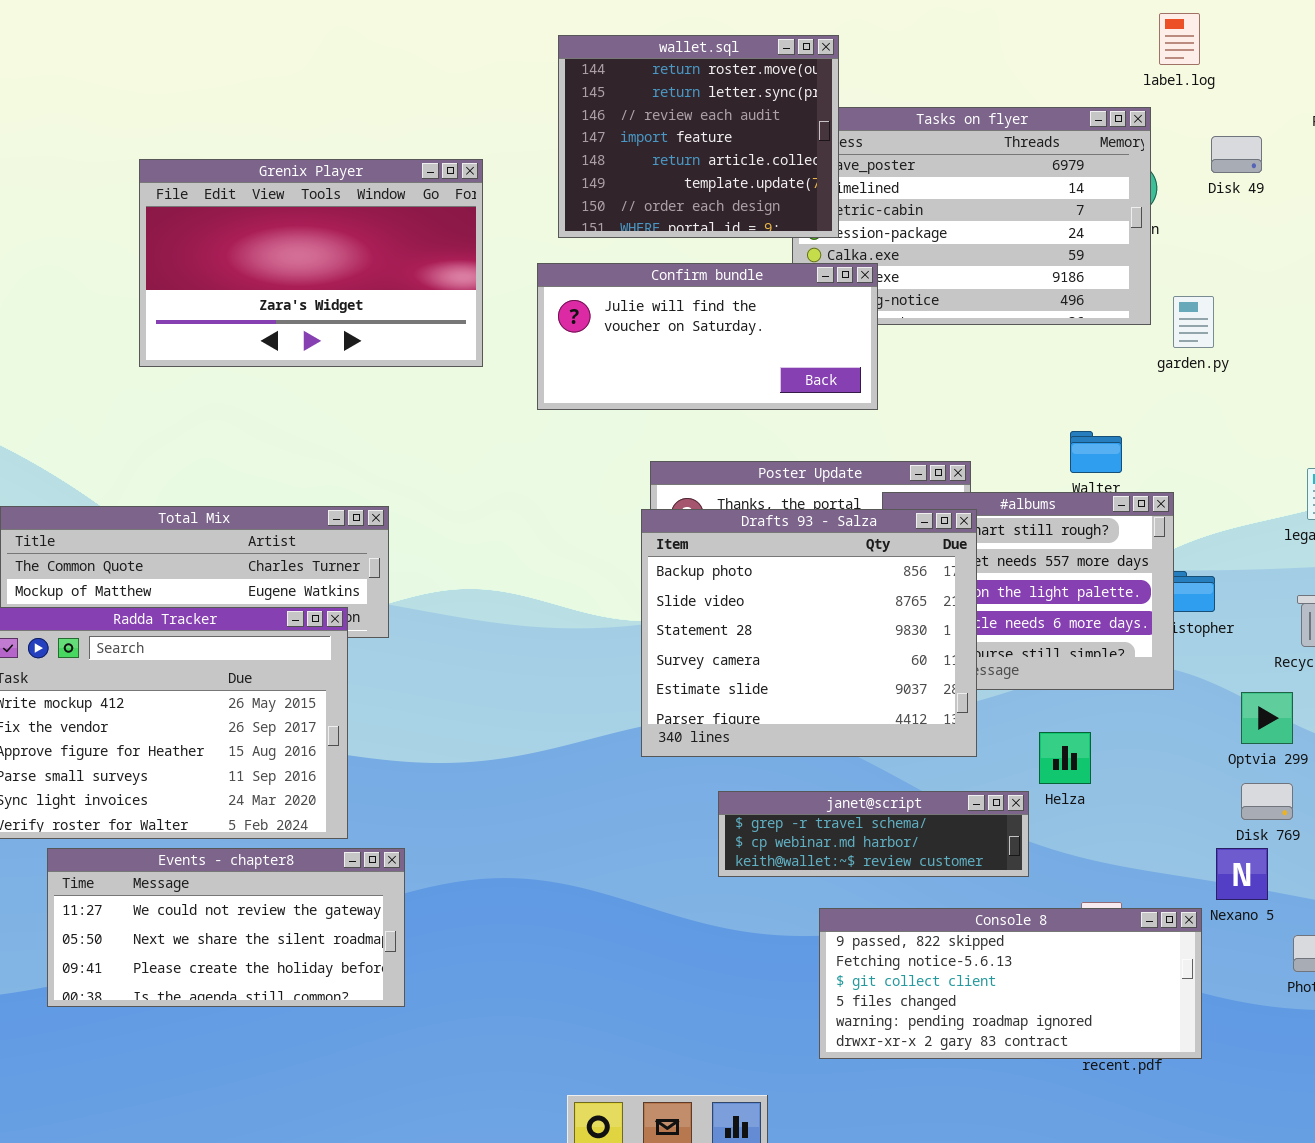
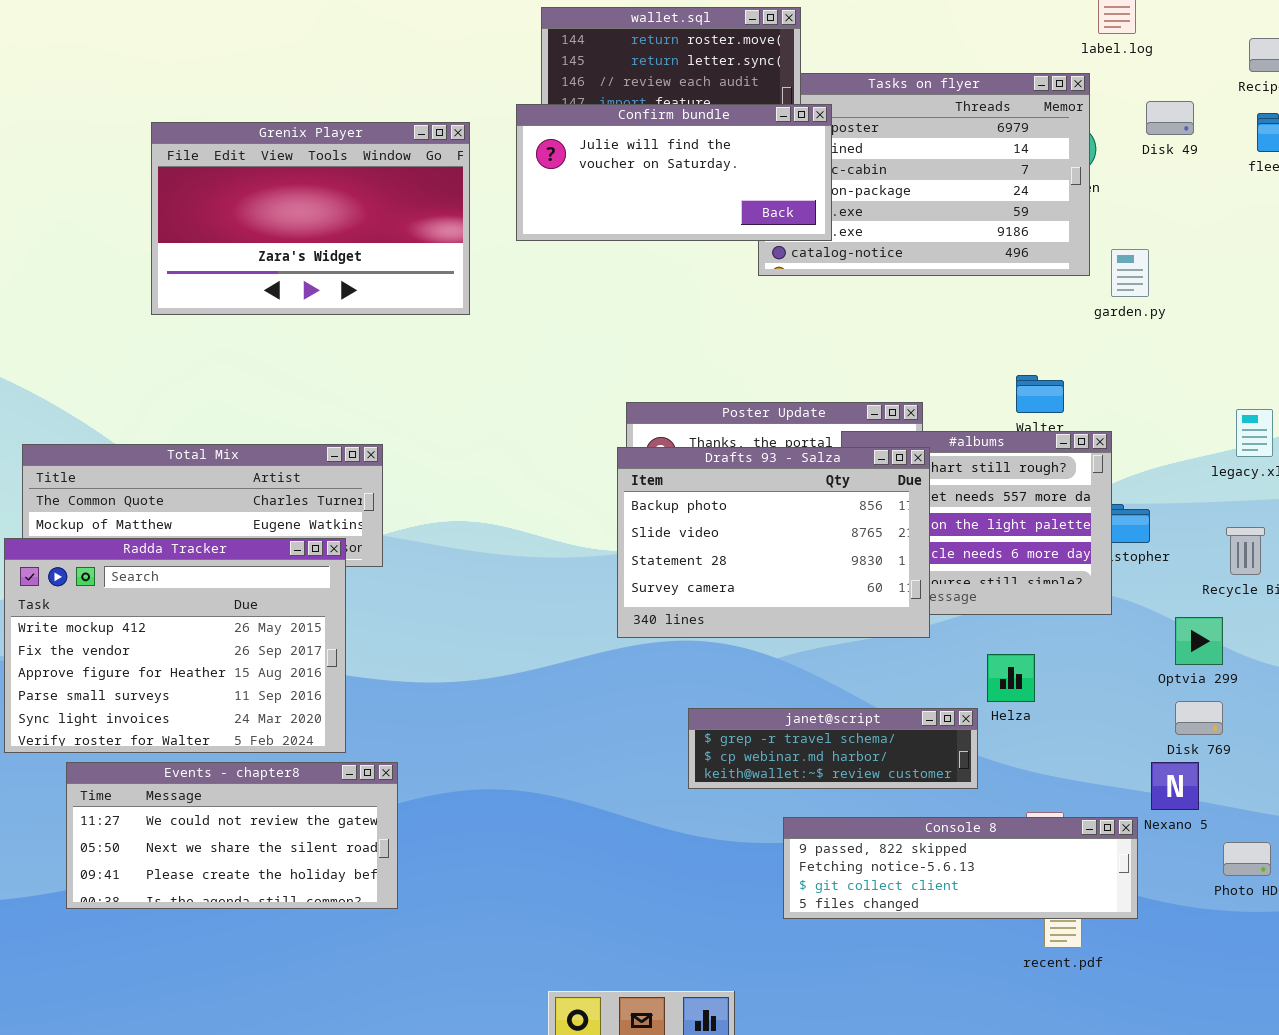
Confirm bundle: [537,263,878,410] -> [516,104,832,241], moved
Drafts 93 - Salza: [641,509,977,757] -> [617,447,930,638], resized
Console 8: [819,908,1202,1059] -> [783,817,1138,919], resized

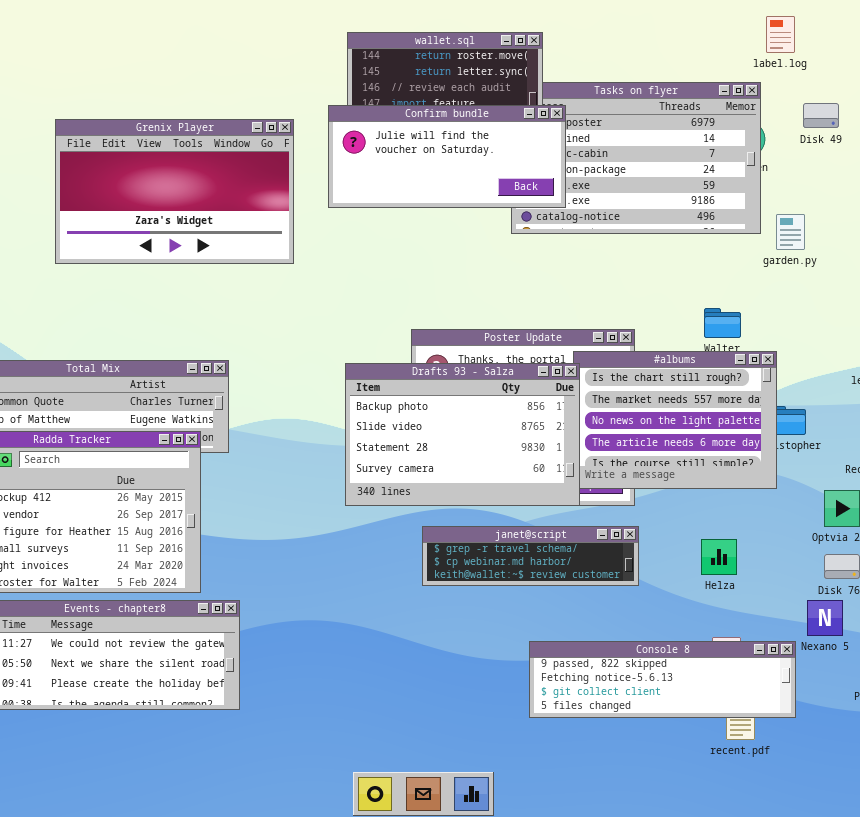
Drafts 93 - Salza: [617,447,930,638] -> [345,363,580,506], moved
Helza: [987,654,1035,702] -> [701,539,737,575], moved
janet@script: [688,708,978,789] -> [422,526,639,586], moved

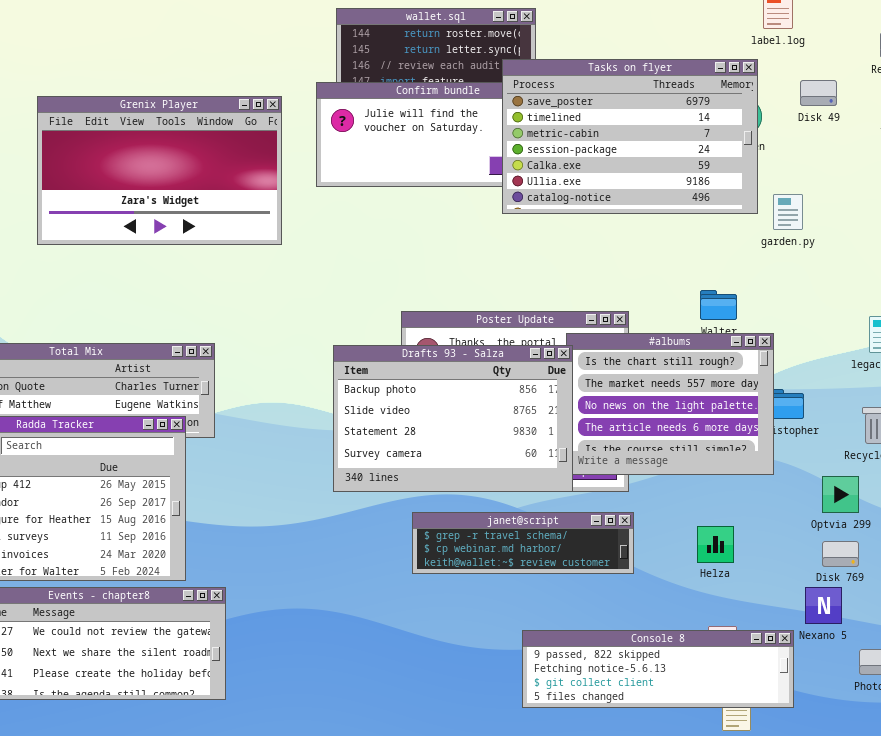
Tasks on flyer: [511,82,761,234] -> [502,59,758,214], raised

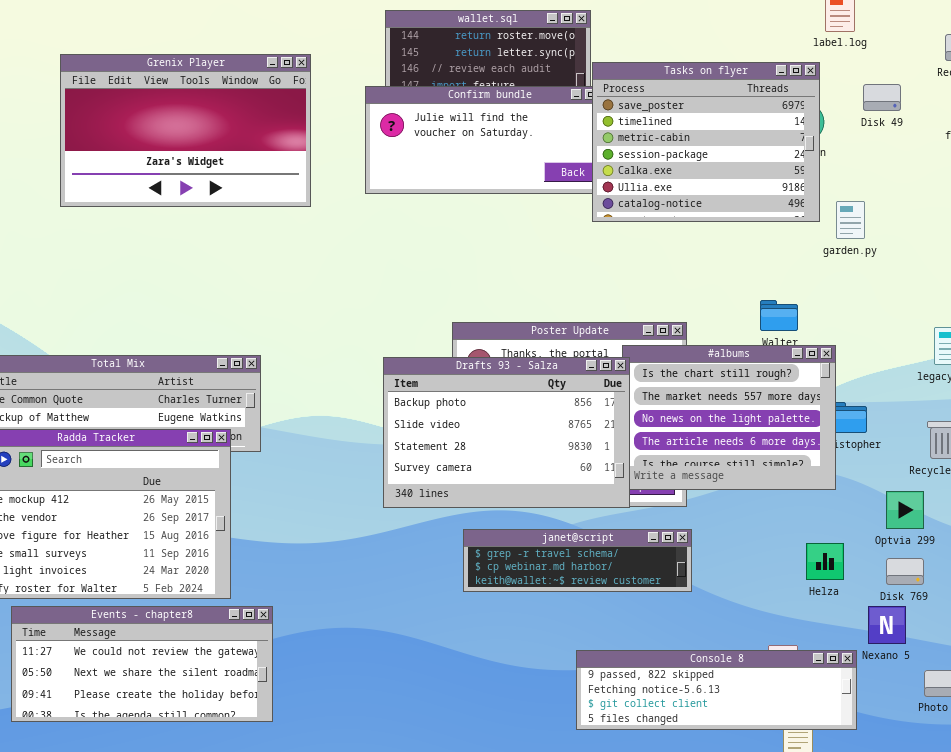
Tasks on flyer: [502,59,758,214] -> [592,62,820,222], resized
Grenix Player: [37,96,282,245] -> [60,54,311,207], moved
Helza: [697,526,734,563] -> [806,543,844,580], moved

